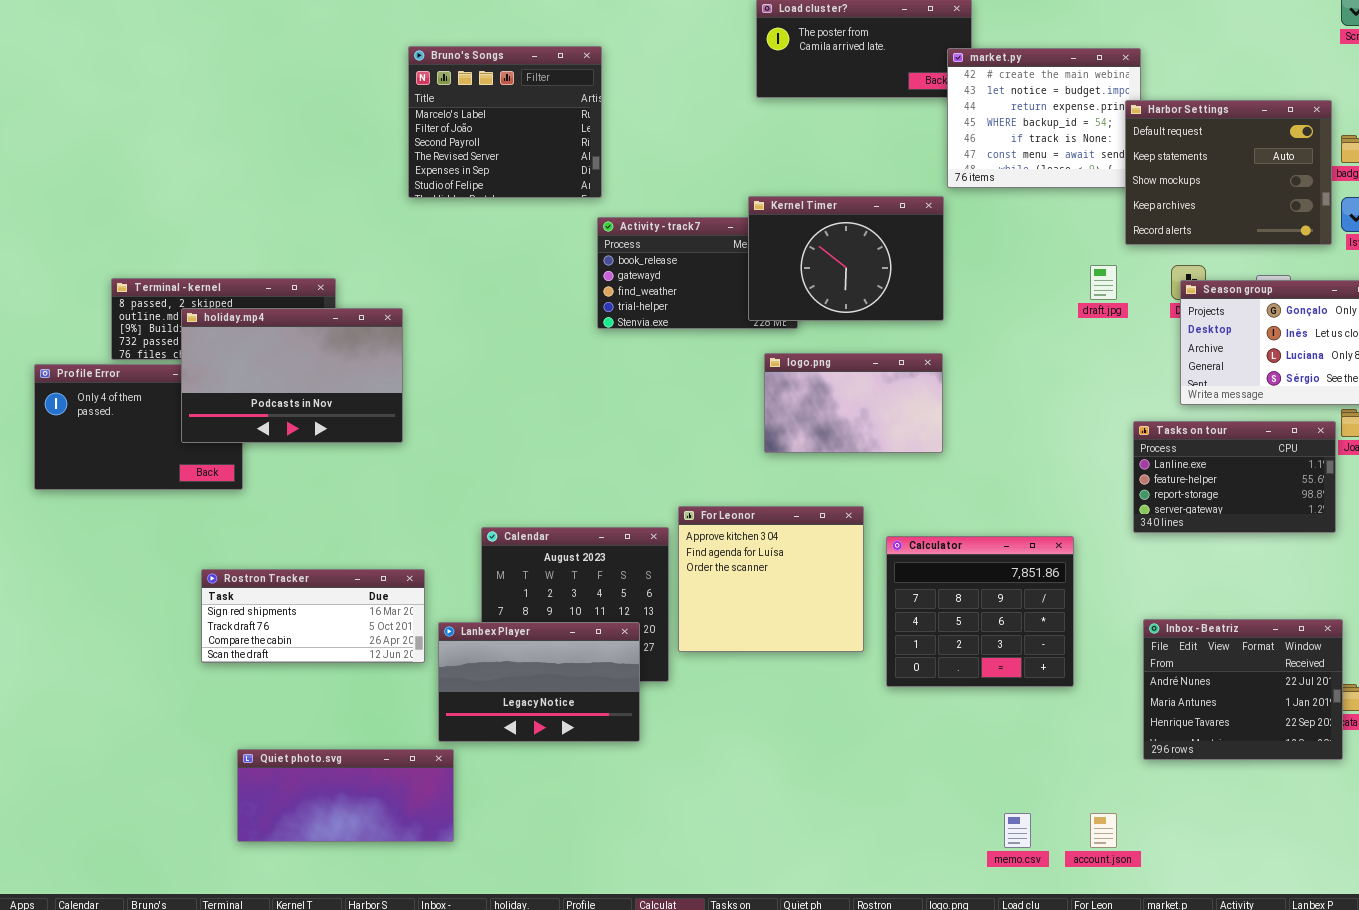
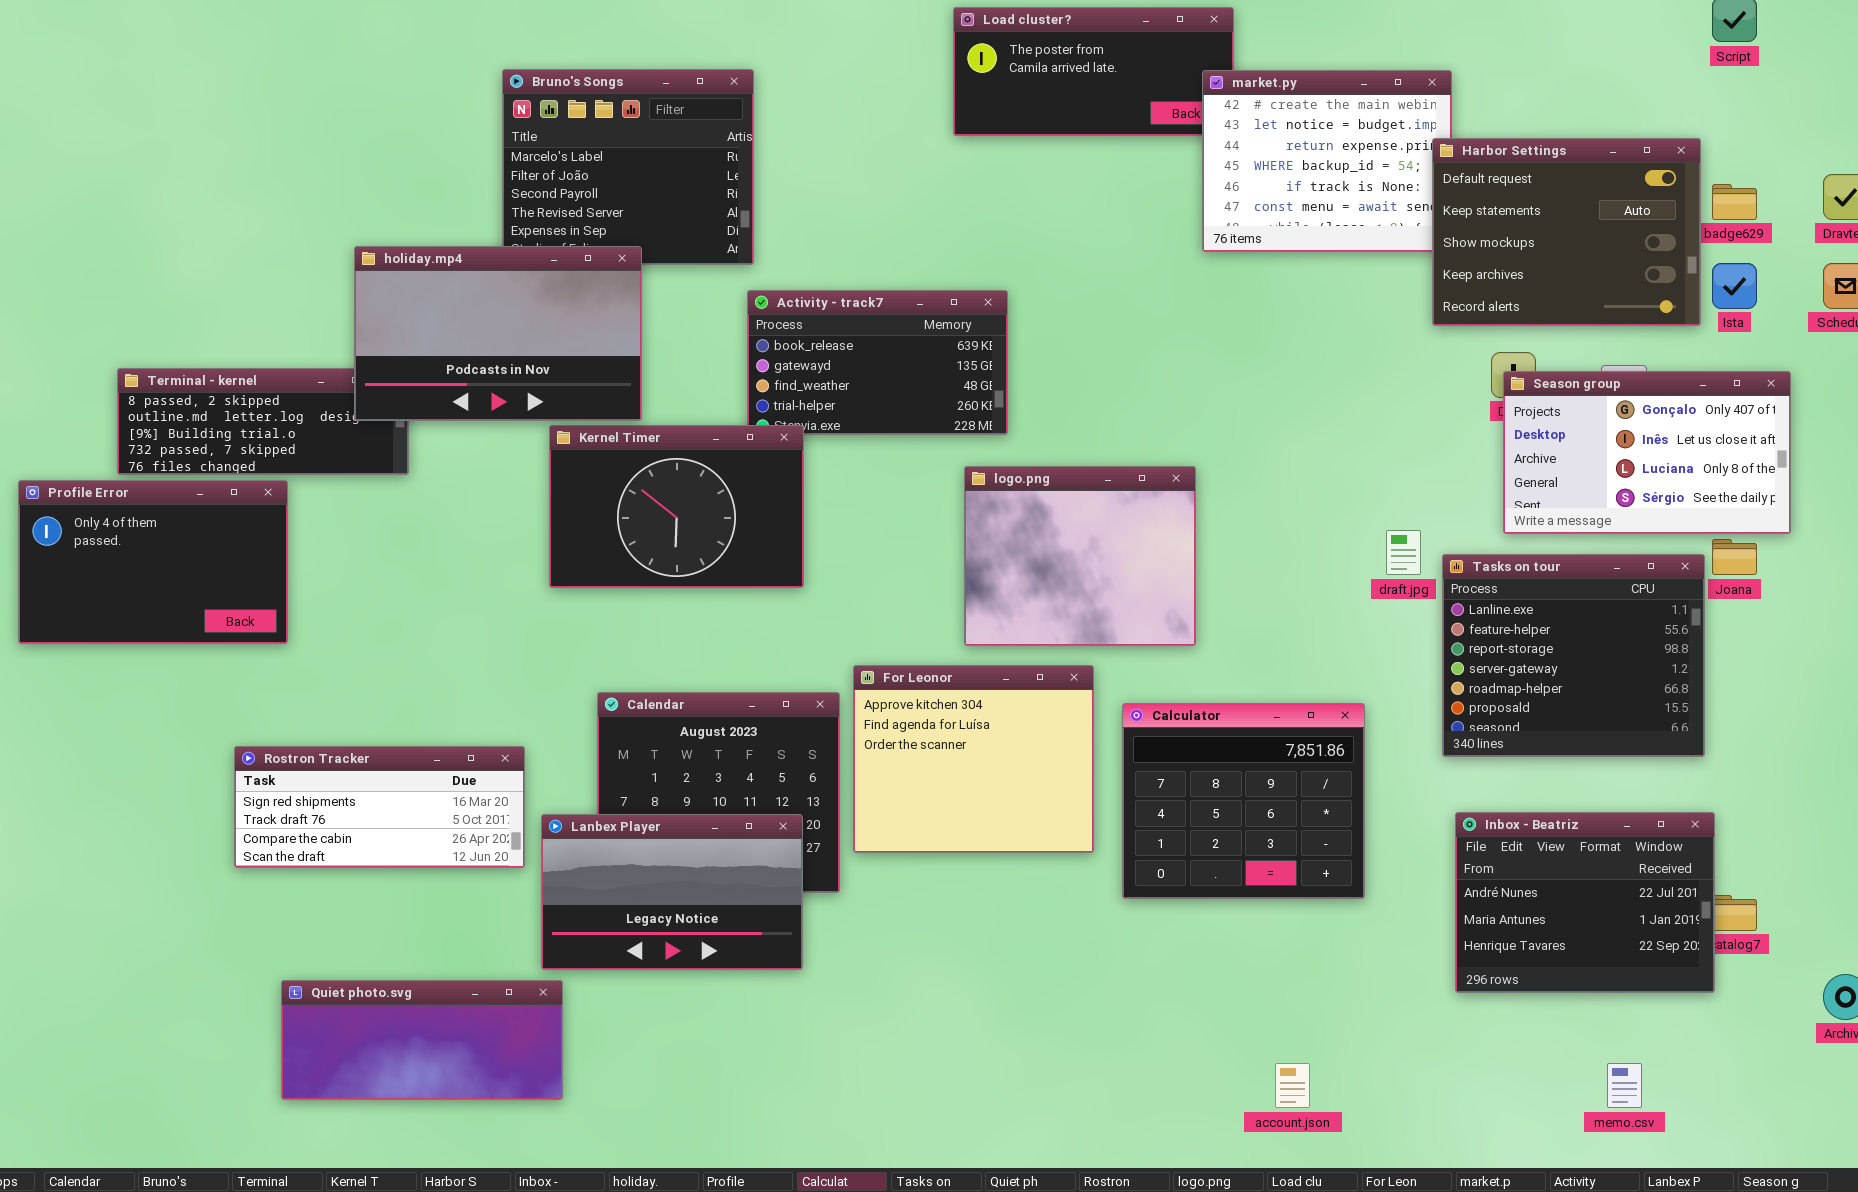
Kernel Timer: [748,196,944,321] -> [549,425,804,588], moved
draft.jpg: [1090,265,1117,300] -> [1386,530,1421,575], moved
holiday.mp4: [181,308,403,443] -> [354,246,642,421], moved
logo.png: [764,353,943,453] -> [964,466,1196,646], resized
Tasks on tour: [1133,421,1336,533] -> [1442,554,1705,757], resized
memo.csv: [1004,813,1031,848] -> [1607,1063,1642,1108], moved
account.json: [1090,813,1117,848] -> [1275,1063,1310,1108], moved

